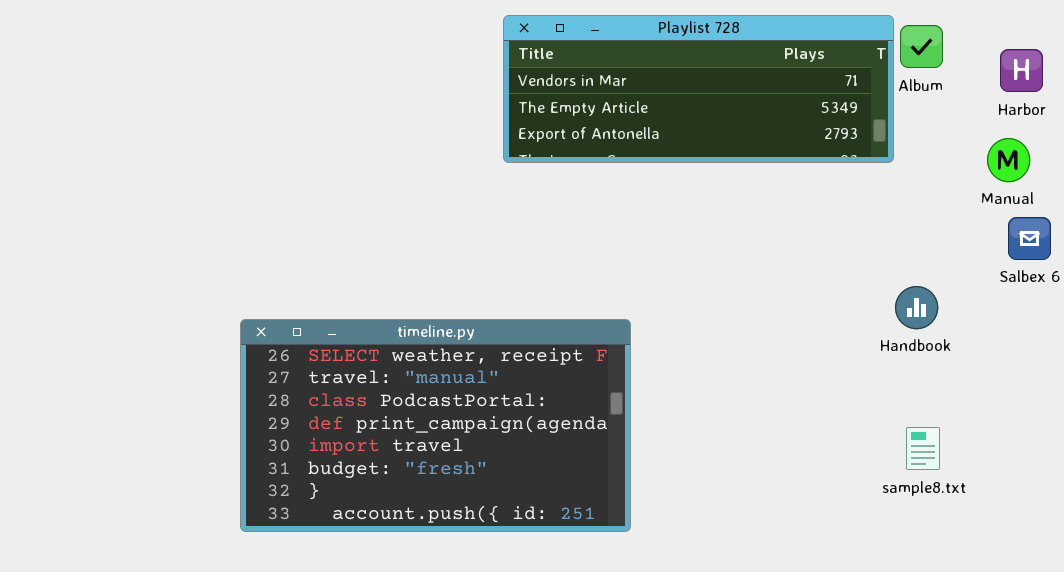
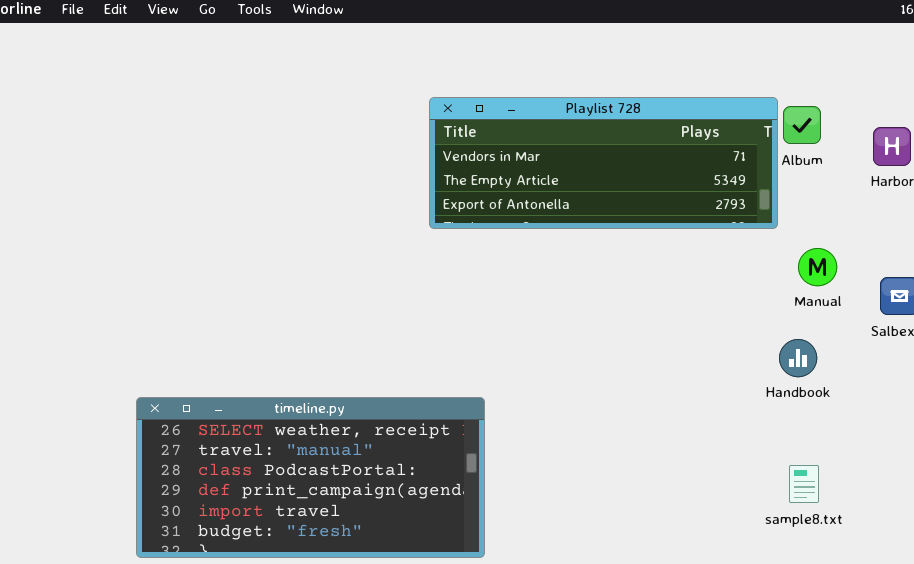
Manual: [987,138,1030,182] -> [798,248,837,286], moved
timeline.py: [240,319,631,532] -> [136,397,485,558], moved, resized

